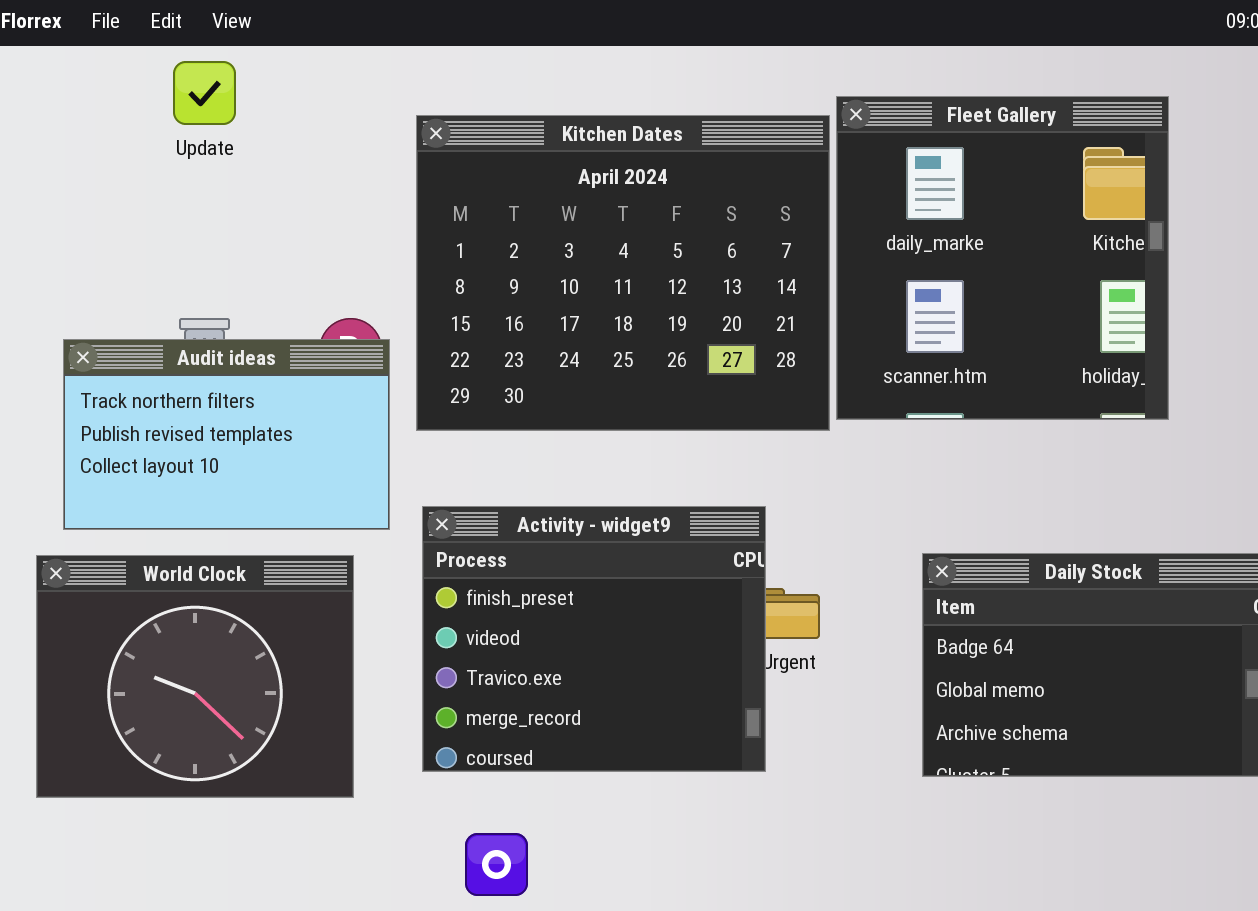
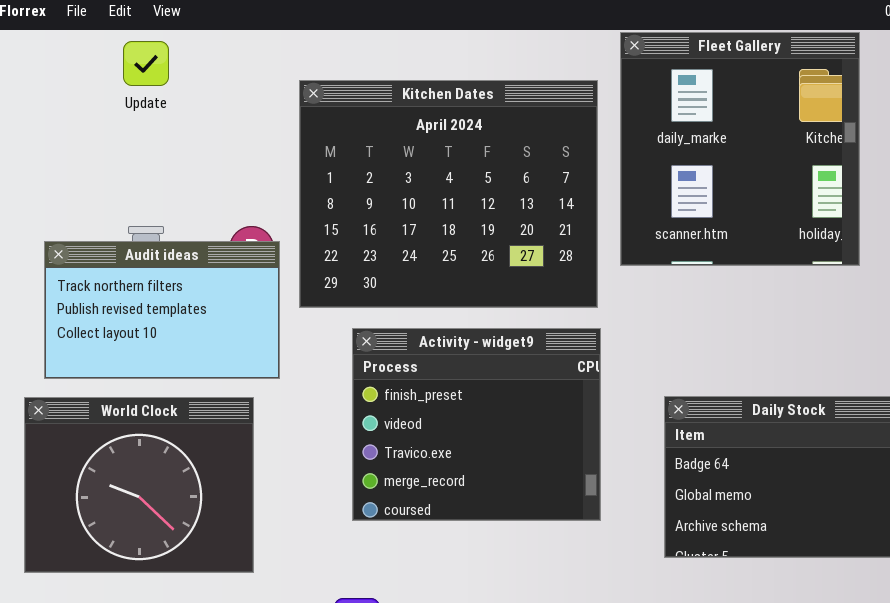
Fleet Gallery: [836,96,1169,420] -> [620,32,860,266], moved
Activity - widget9: [422,506,766,772] -> [352,328,601,521], moved

